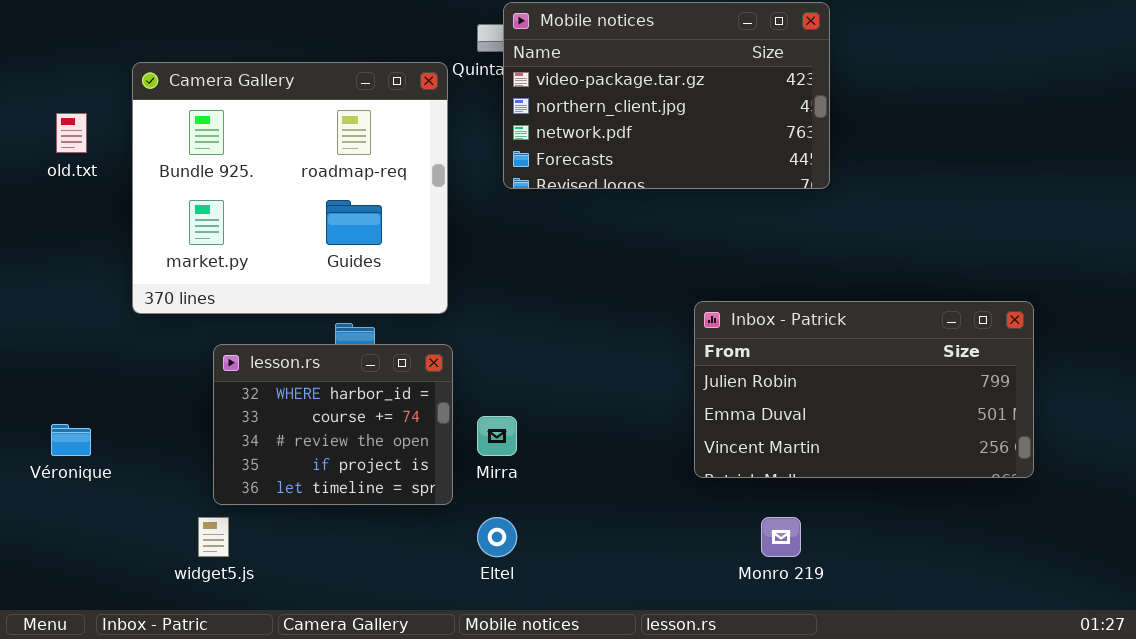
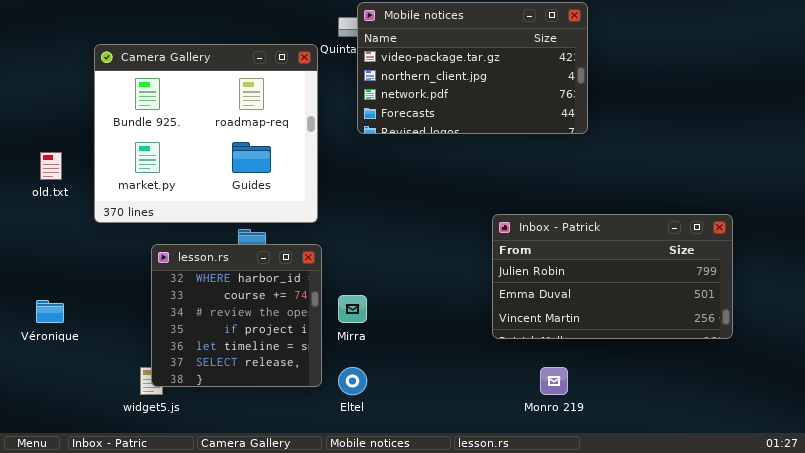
old.txt: [56,113,87,153] -> [40,152,62,180], moved
lesson.rs: [213,344,453,505] -> [151,244,322,387], resized

